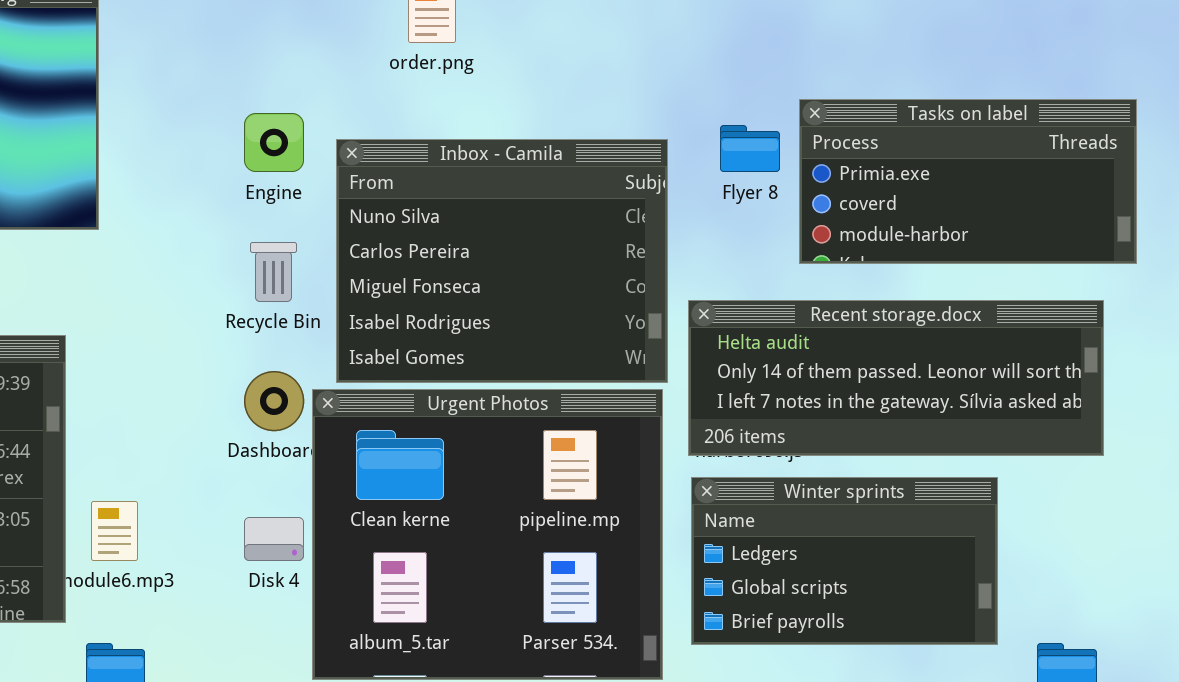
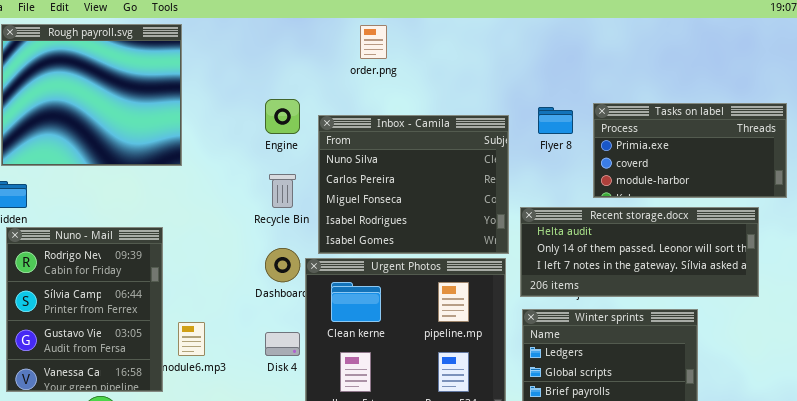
Tasks on label: [799,99,1137,264] -> [593,103,787,198], moved

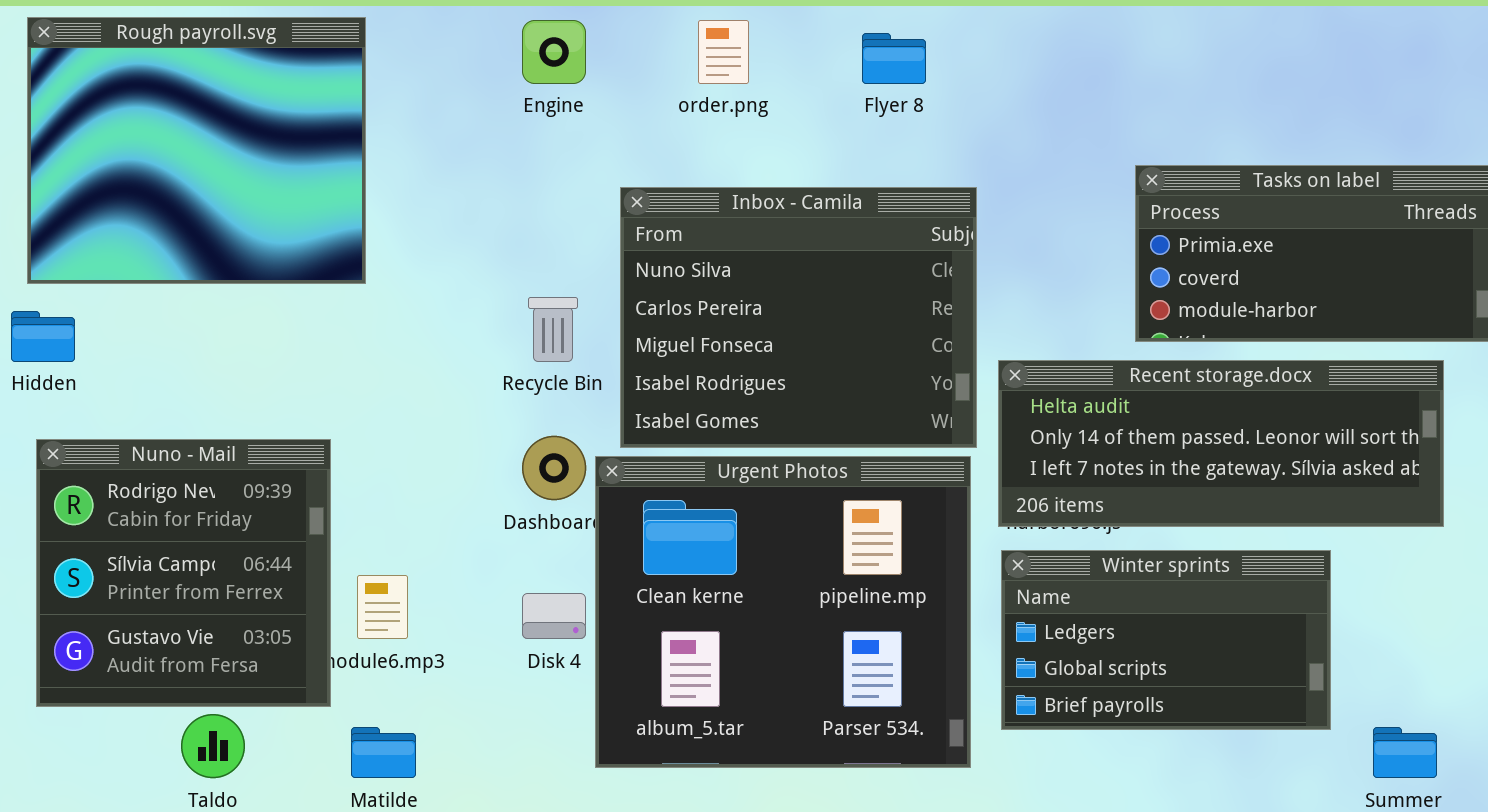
Engine: [265,99,300,134] -> [522,20,586,84], moved
Flyer 8: [538,107,573,134] -> [862,33,926,84], moved
Nuno - Mail: [6,227,163,392] -> [36,439,331,707], resized

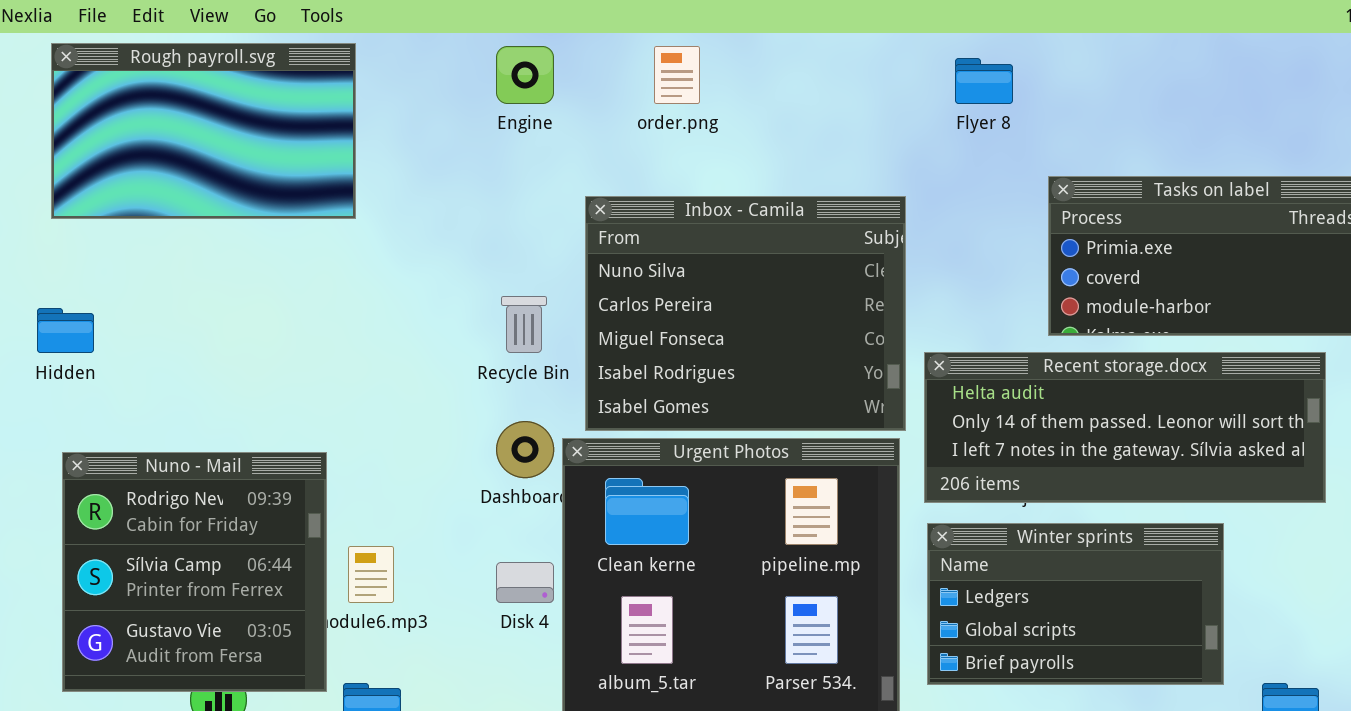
Rough payroll.svg: [27,17,366,284] -> [51,43,356,219], resized
Flyer 8: [862,33,926,84] -> [955,58,1013,104], moved
Nuno - Mail: [36,439,331,707] -> [62,452,327,692], moved

